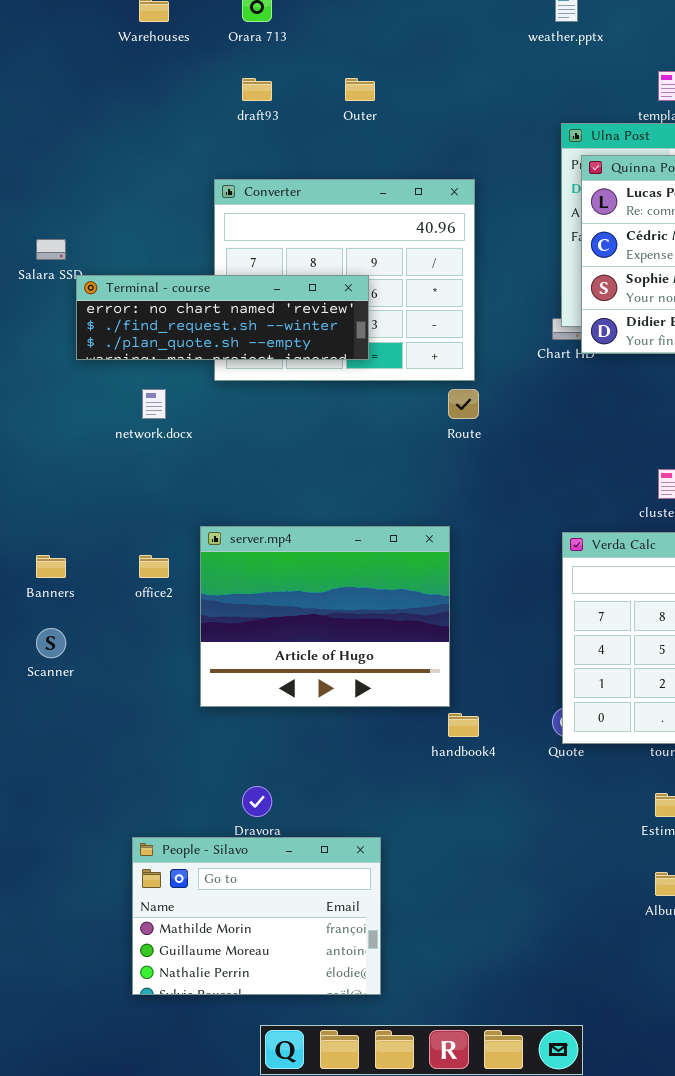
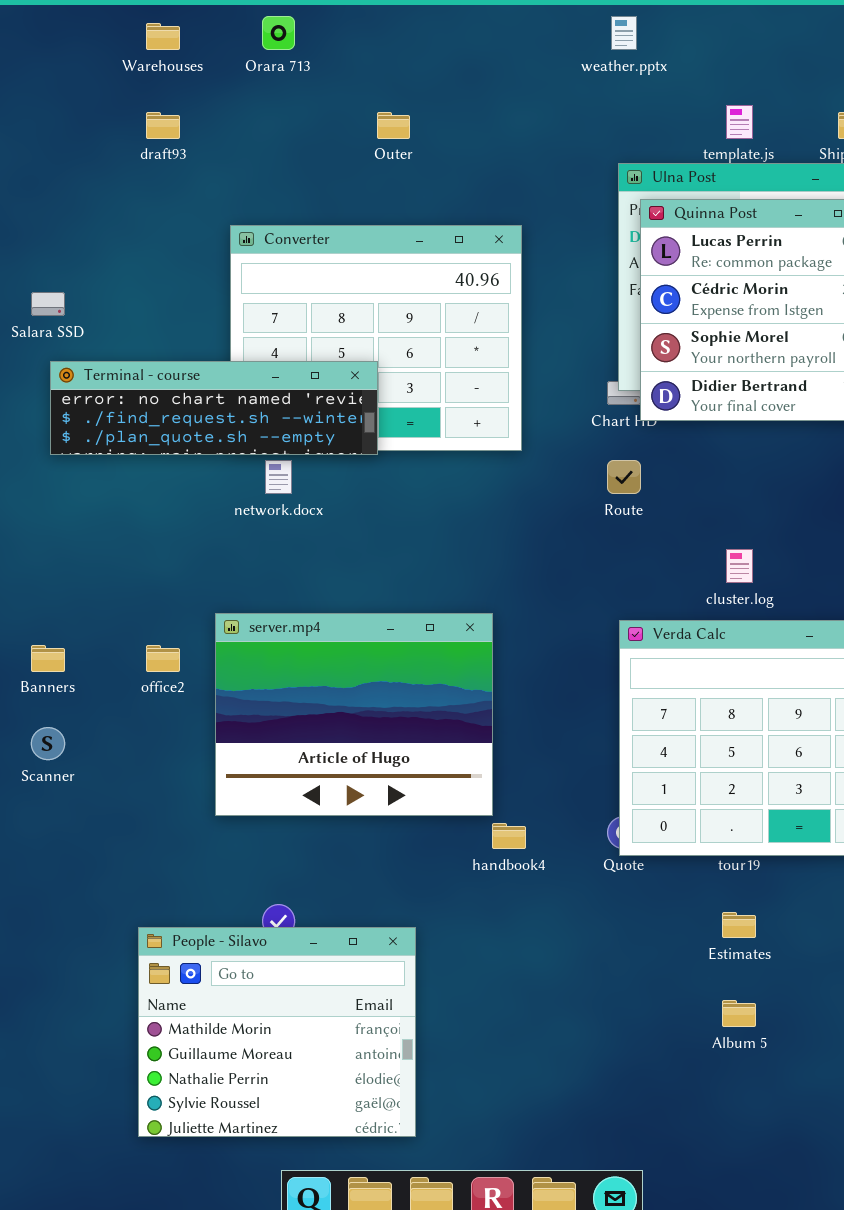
draft93: [242,78,272,101] -> [146,112,180,139], moved
Terminal - course: [76,275,369,360] -> [50,361,378,455], moved
network.docx: [142,389,166,419] -> [265,460,292,494], moved
Route: [448,389,479,419] -> [607,460,641,494], moved
People - Silavo: [132,837,381,995] -> [138,927,416,1137], resized

